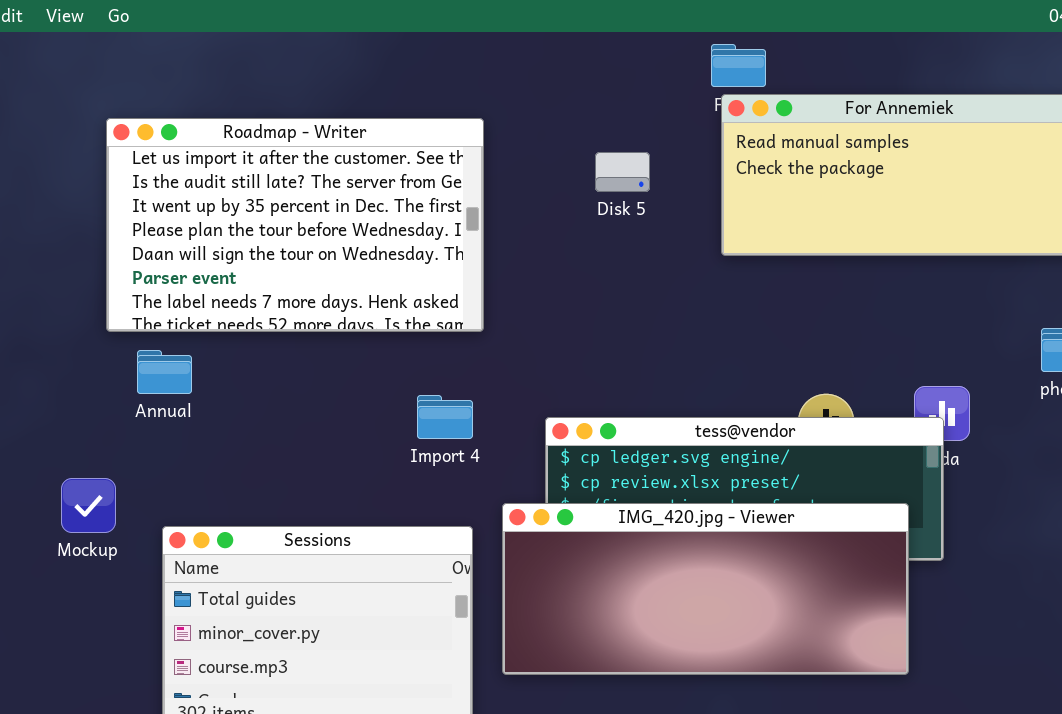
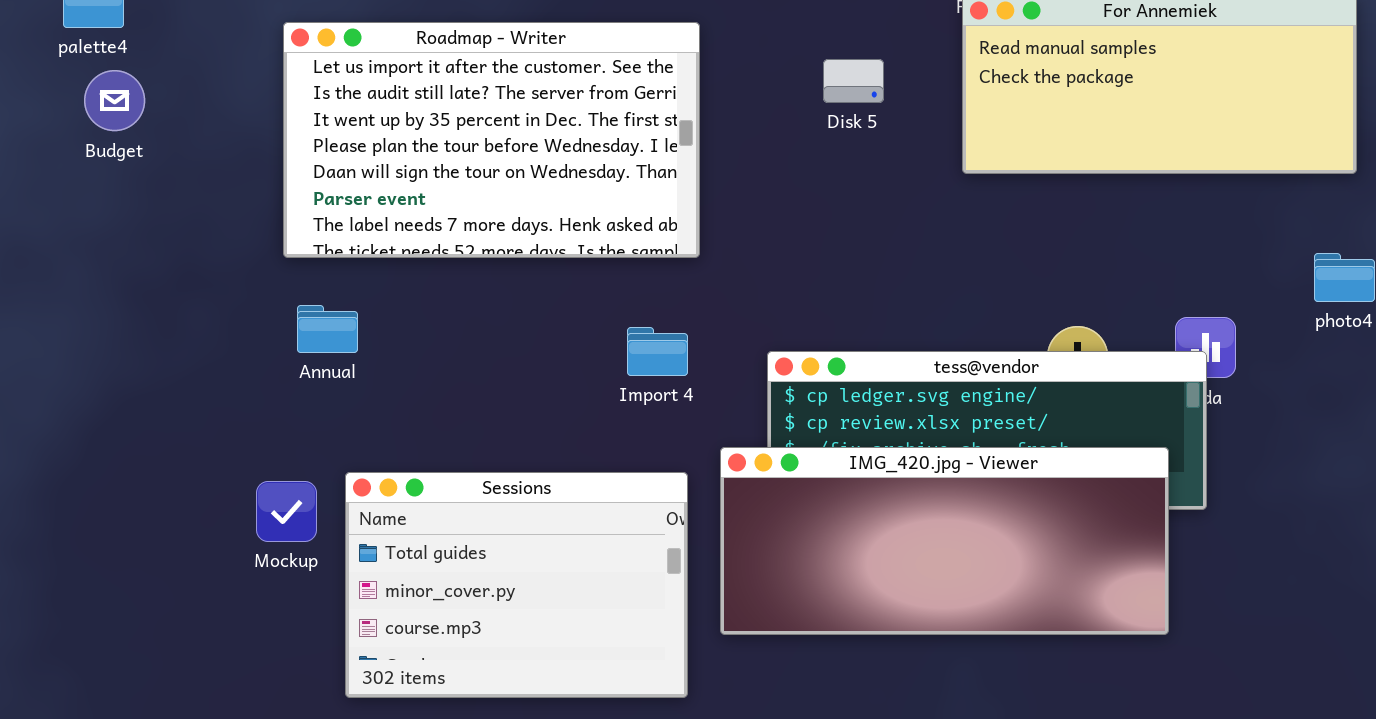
Annual: [137,350,192,394] -> [297,305,358,353], moved
Mockup: [61,478,116,533] -> [256,481,317,542], moved

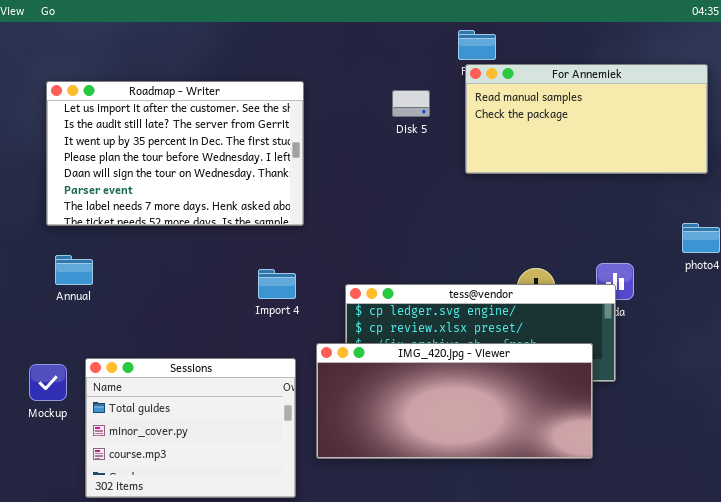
Disk 5: [823,59,884,103] -> [392,90,430,117], moved

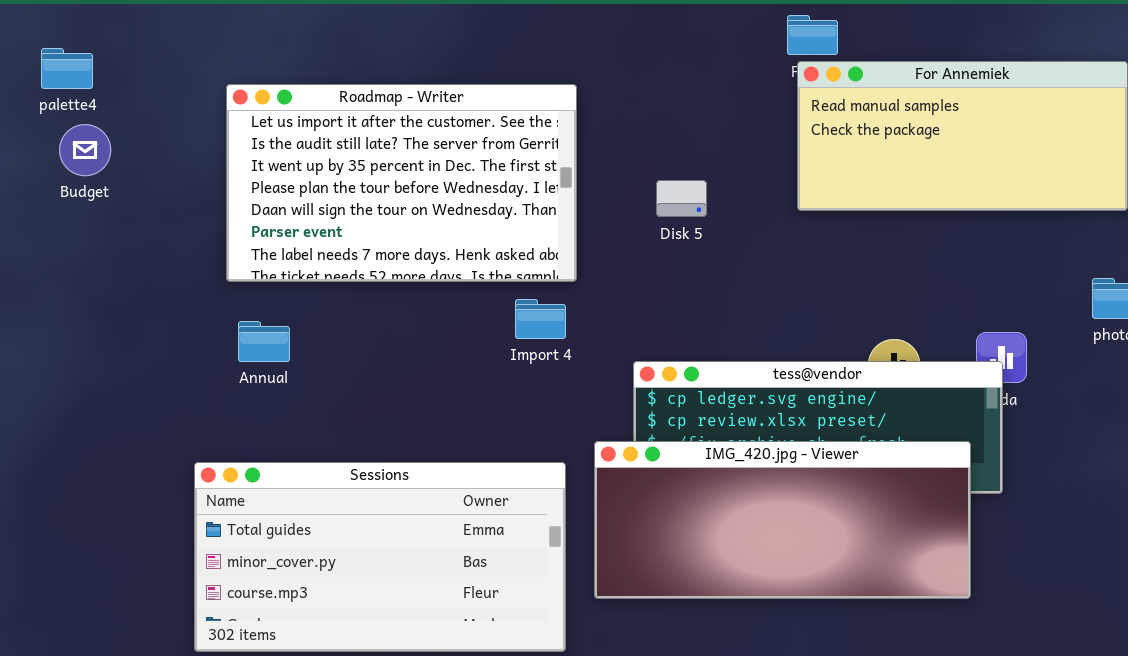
Disk 5: [392,90,430,117] -> [656,180,707,217], moved
Import 4: [258,269,296,299] -> [515,299,566,339], moved
Sessions: [85,358,296,498] -> [194,462,566,652], resized

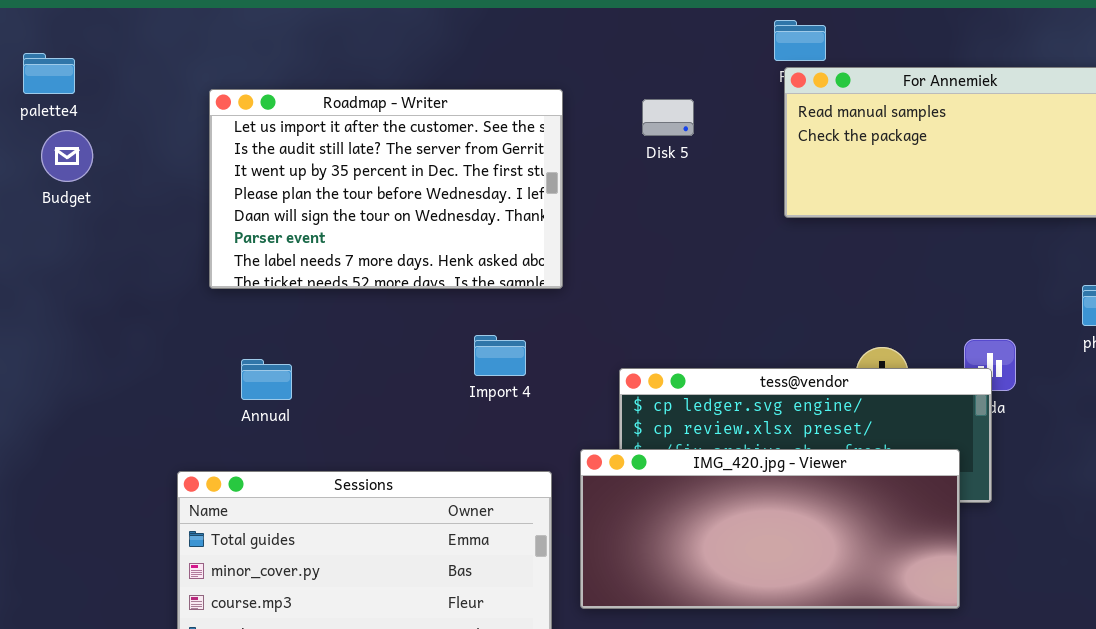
Disk 5: [656,180,707,217] -> [642,99,694,136], moved
Import 4: [515,299,566,339] -> [474,335,526,376], moved
Annual: [238,321,290,362] -> [241,359,292,400], moved

